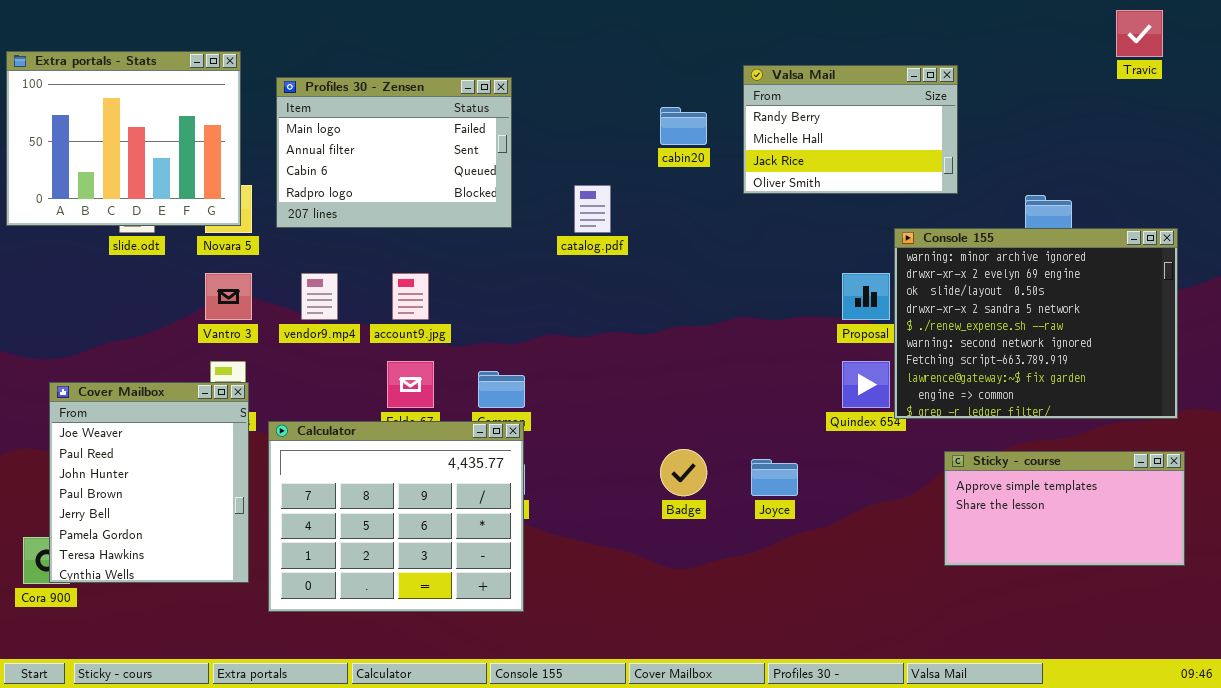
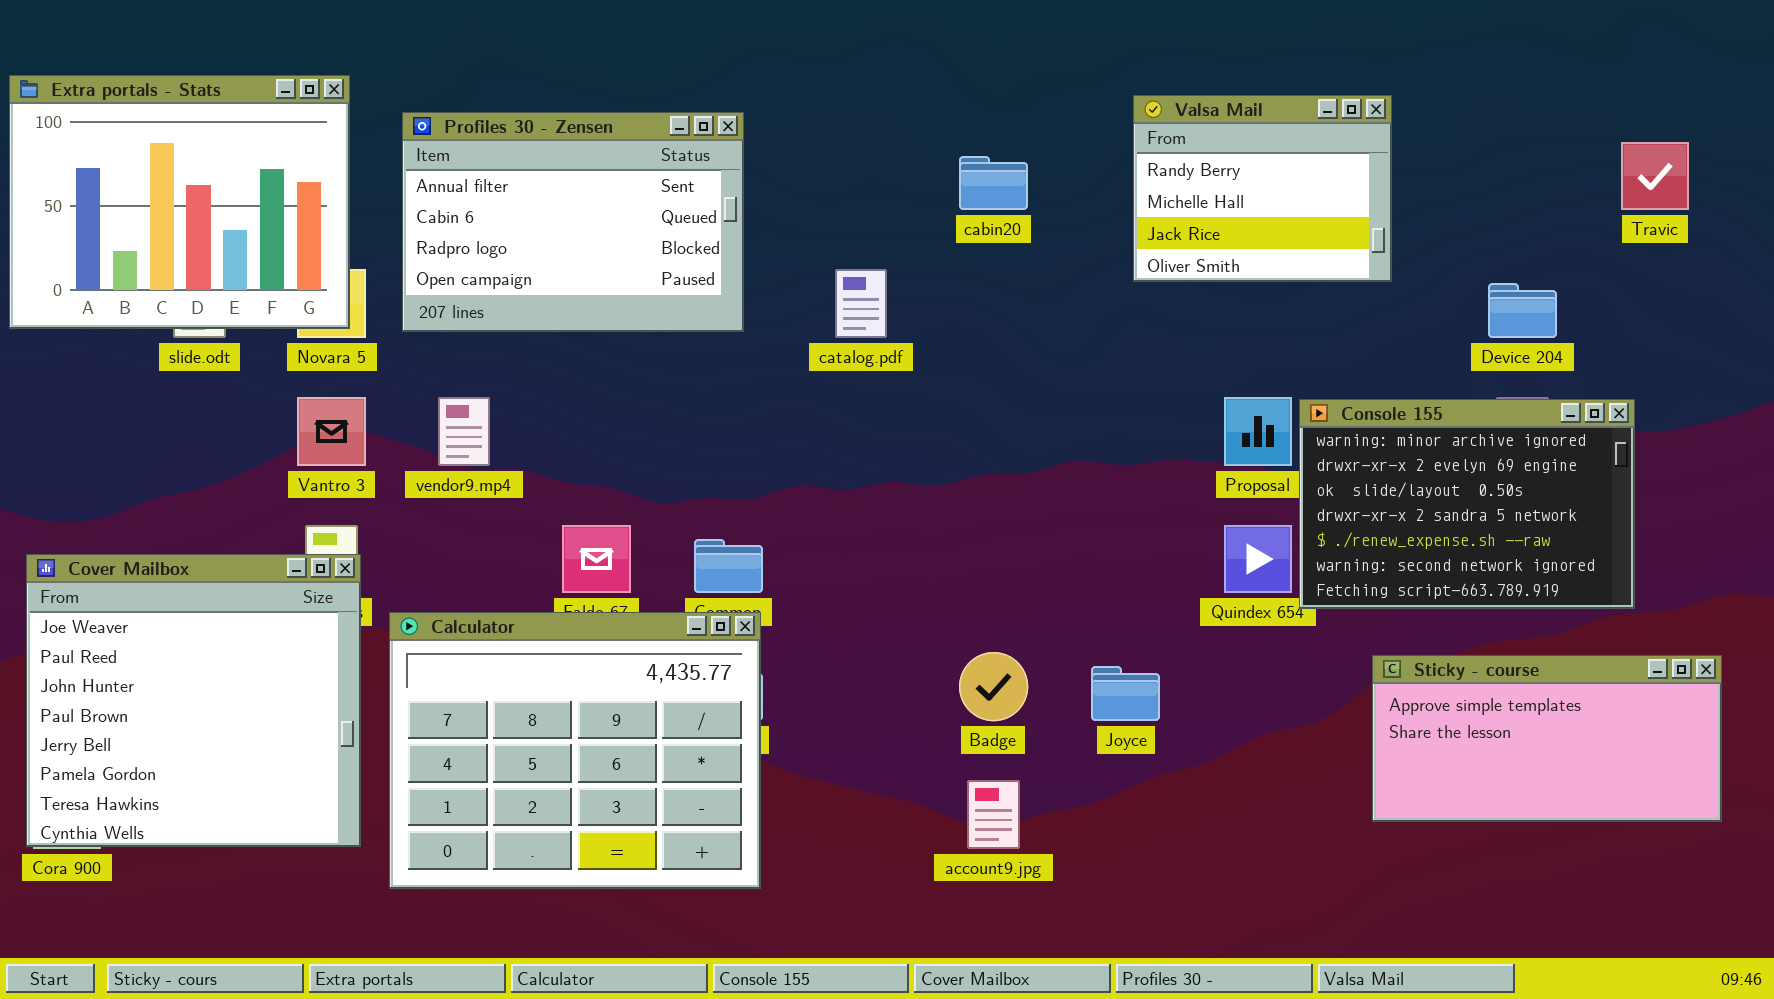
Travic: [1116,10,1163,57] -> [1621,142,1689,210], moved
Valsa Mail: [743,65,958,194] -> [1133,95,1392,282], resized
Profiles 30 - Zensen: [276,77,512,228] -> [402,112,744,332], scrolled down 1 row
Console 155: [894,228,1178,419] -> [1299,399,1635,609], resized
account9.jpg: [392,273,429,320] -> [967,780,1020,849], moved
Cover Mailbox: [49,382,249,583] -> [26,554,361,847], resized

